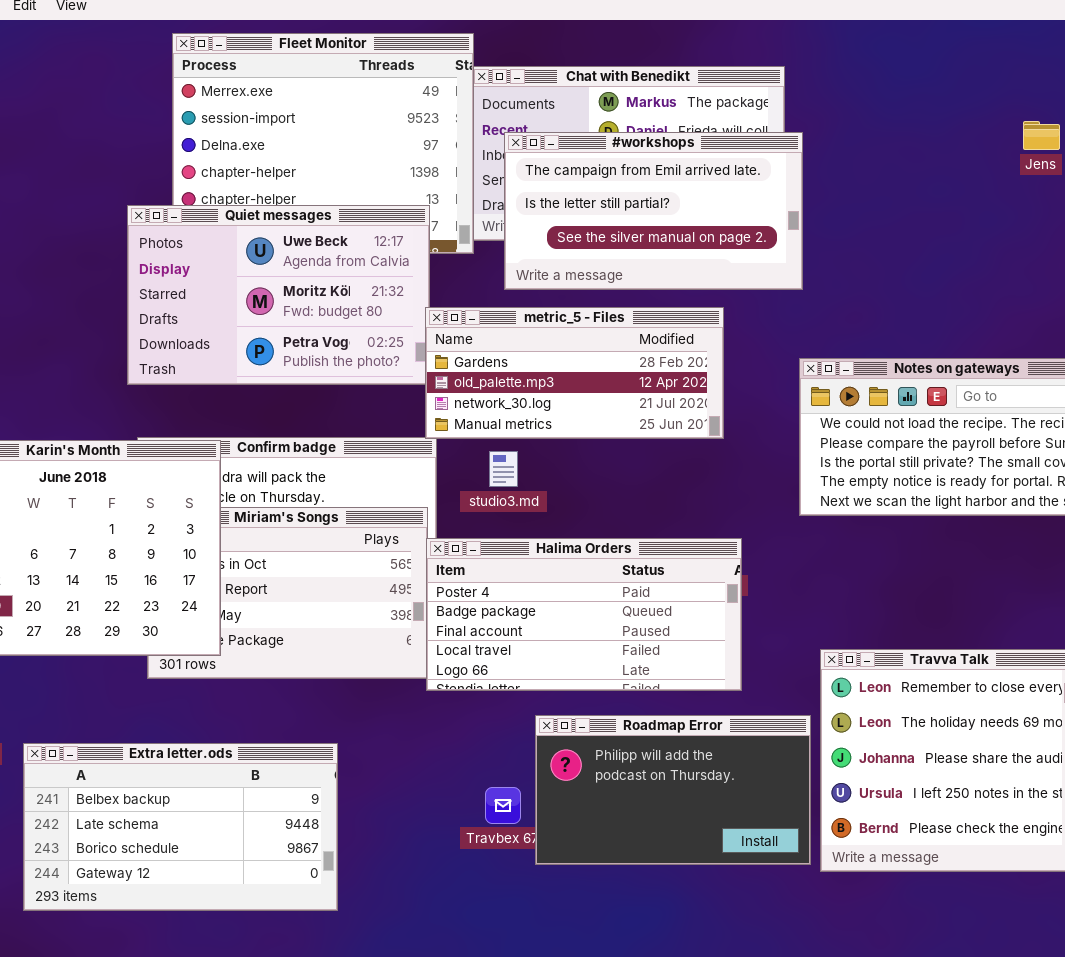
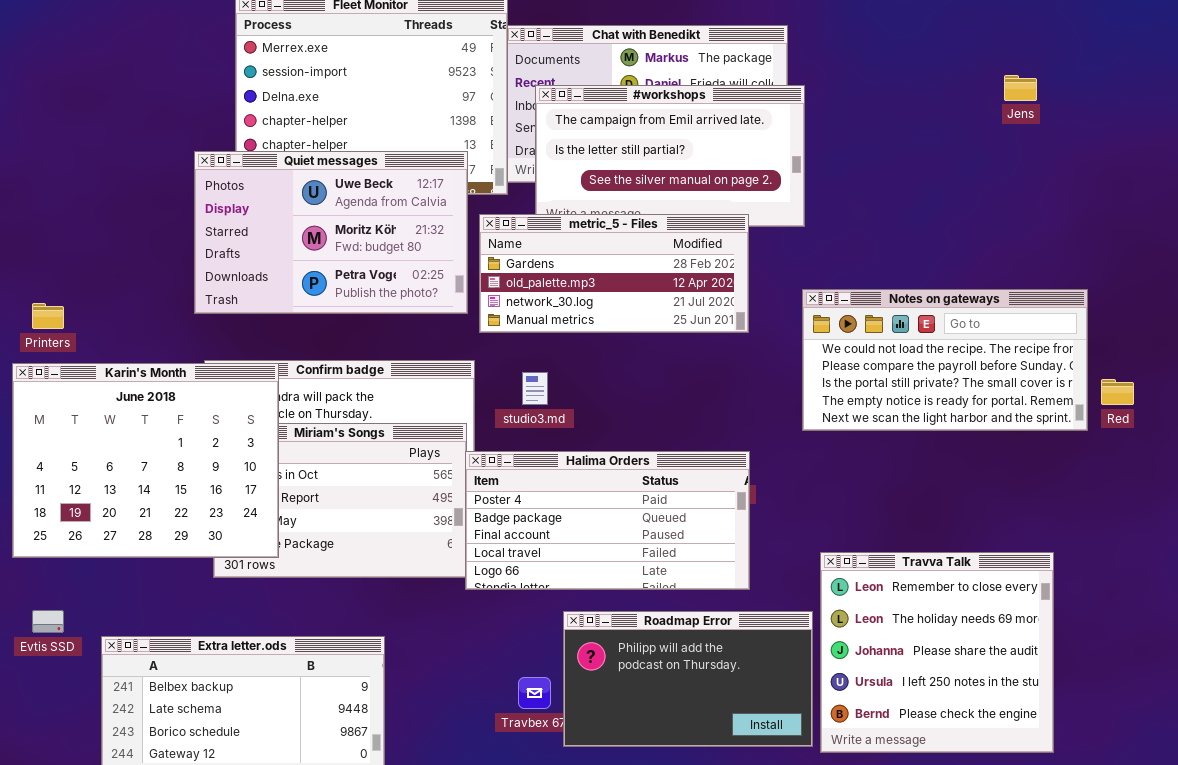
metric_5 - Files: [425,307,724,439] -> [479,214,749,333], moved

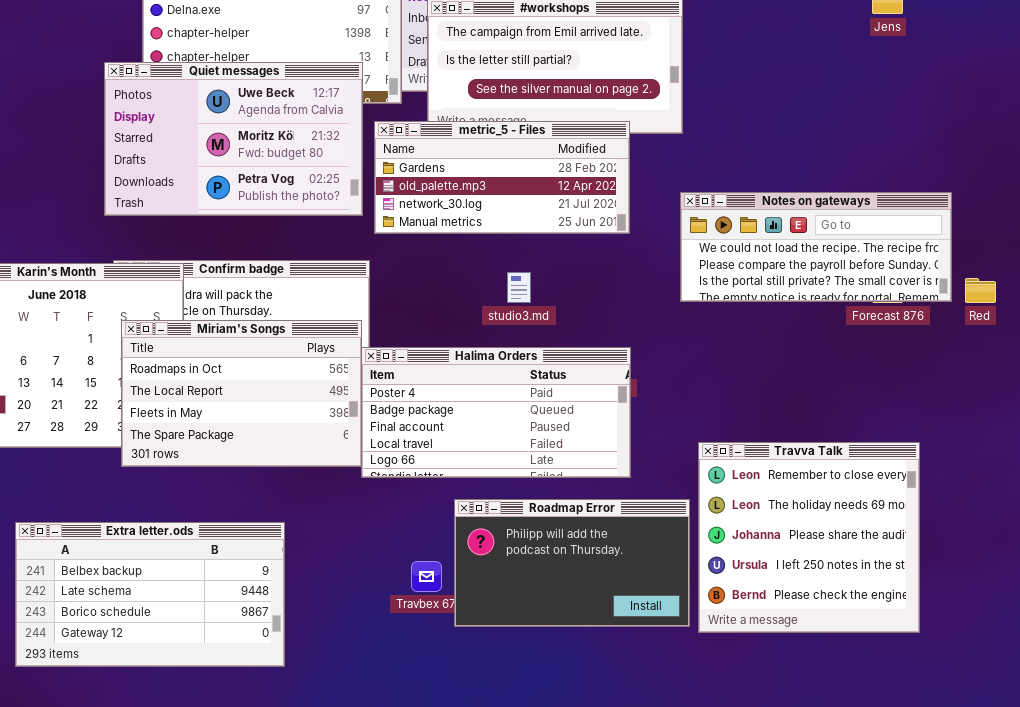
Notes on gateways: [802,289,1088,431] -> [680,192,952,302], resized
studio3.md: [522,372,548,405] -> [507,272,531,303], moved
Miriam's Songs: [213,423,467,578] -> [121,320,362,467], raised

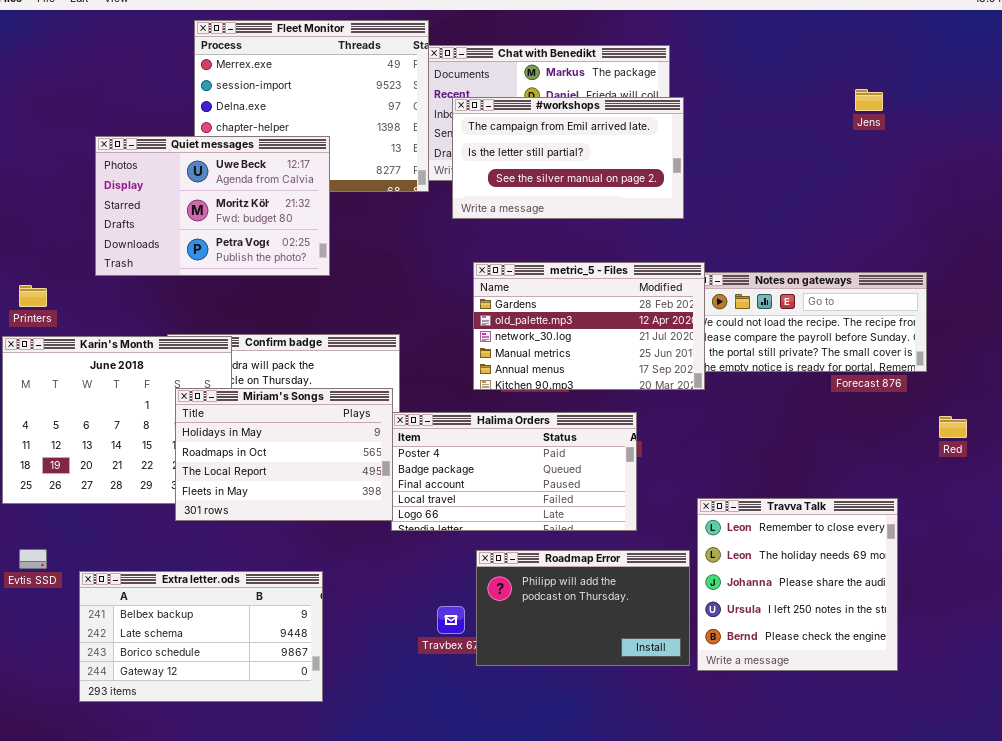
Quiet messages: [104,62,363,216] -> [95,136,330,276], moved
metric_5 - Files: [374,121,630,234] -> [473,262,705,390], moved, resized
Red: [965,278,996,303] -> [939,416,967,438], moved
Miriam's Songs: [121,320,362,467] -> [175,388,393,521], scrolled up 1 row

